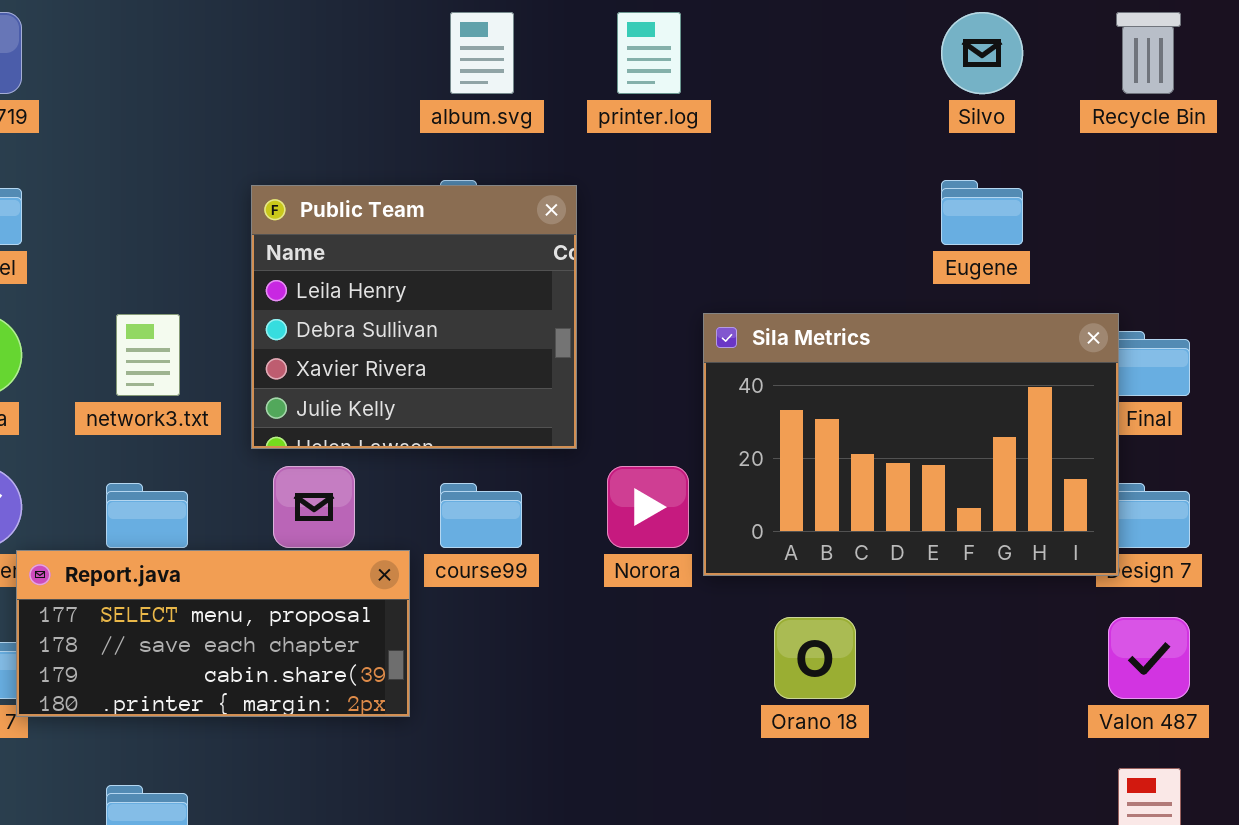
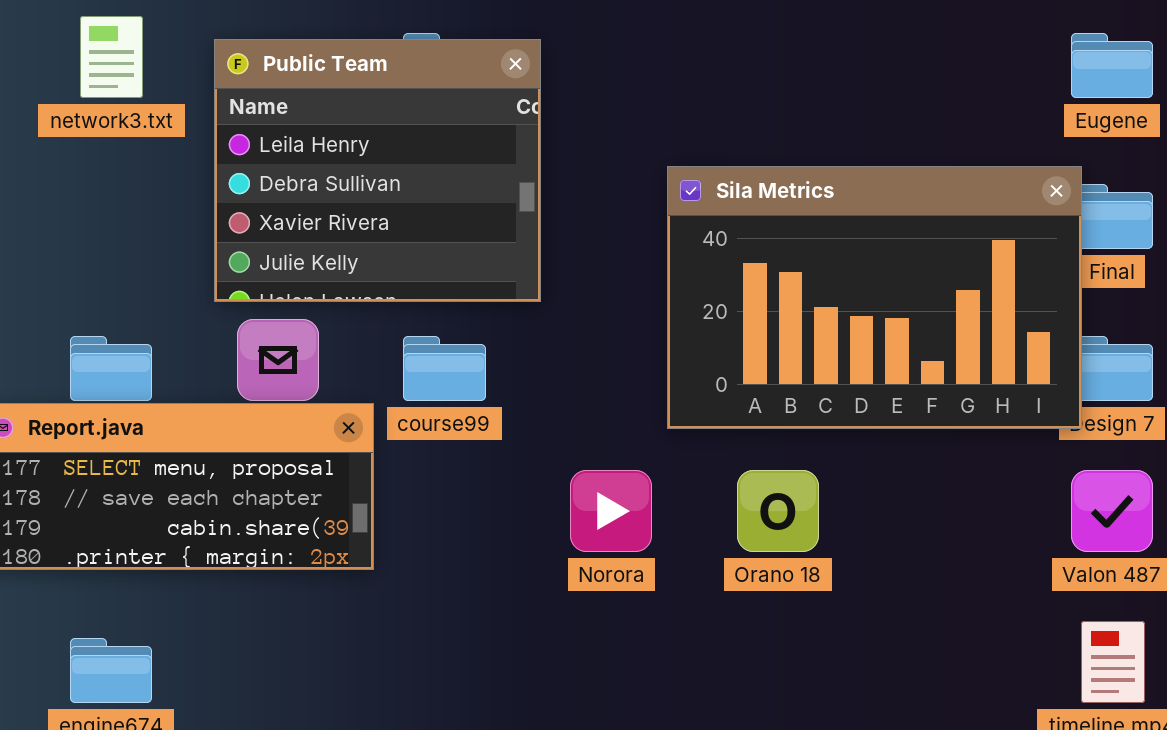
Eugene: [941,180,1023,245] -> [1071,33,1153,98], moved
network3.txt: [116,314,180,396] -> [80,16,143,98], moved
Norora: [607,466,689,548] -> [570,470,652,552], moved

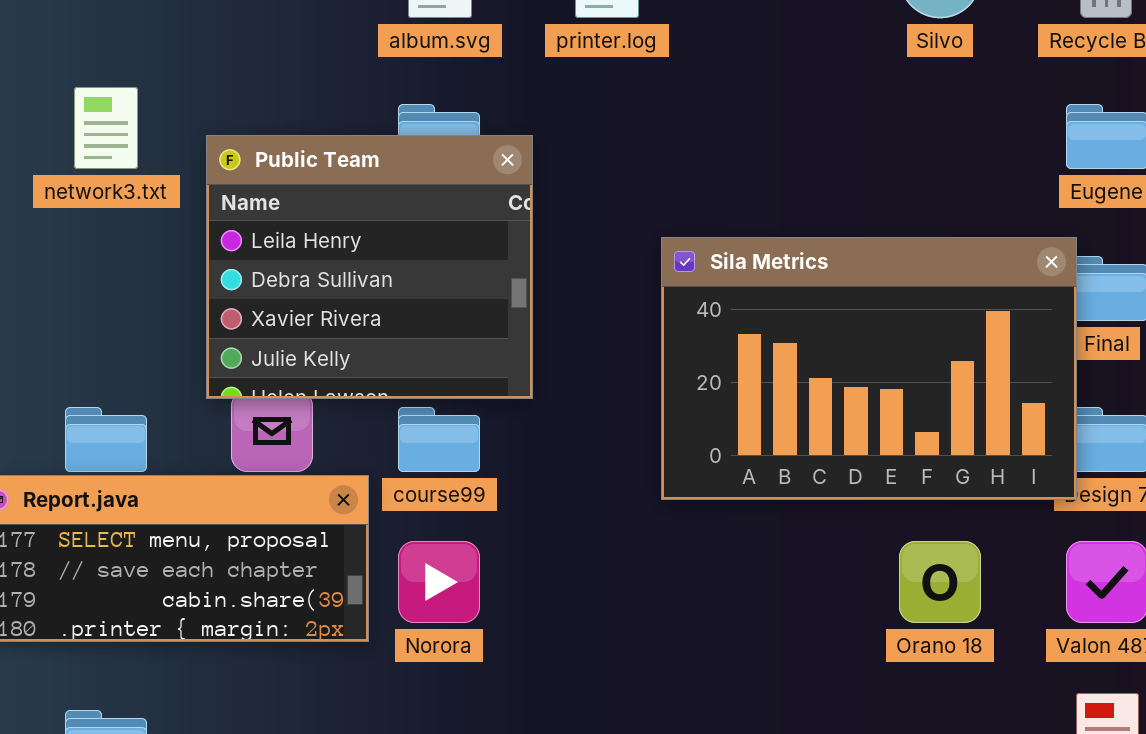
Public Team: [214,39,541,302] -> [206,135,533,399], moved
Norora: [570,470,652,552] -> [398,541,480,623], moved
Orano 18: [737,470,819,552] -> [899,541,981,623], moved

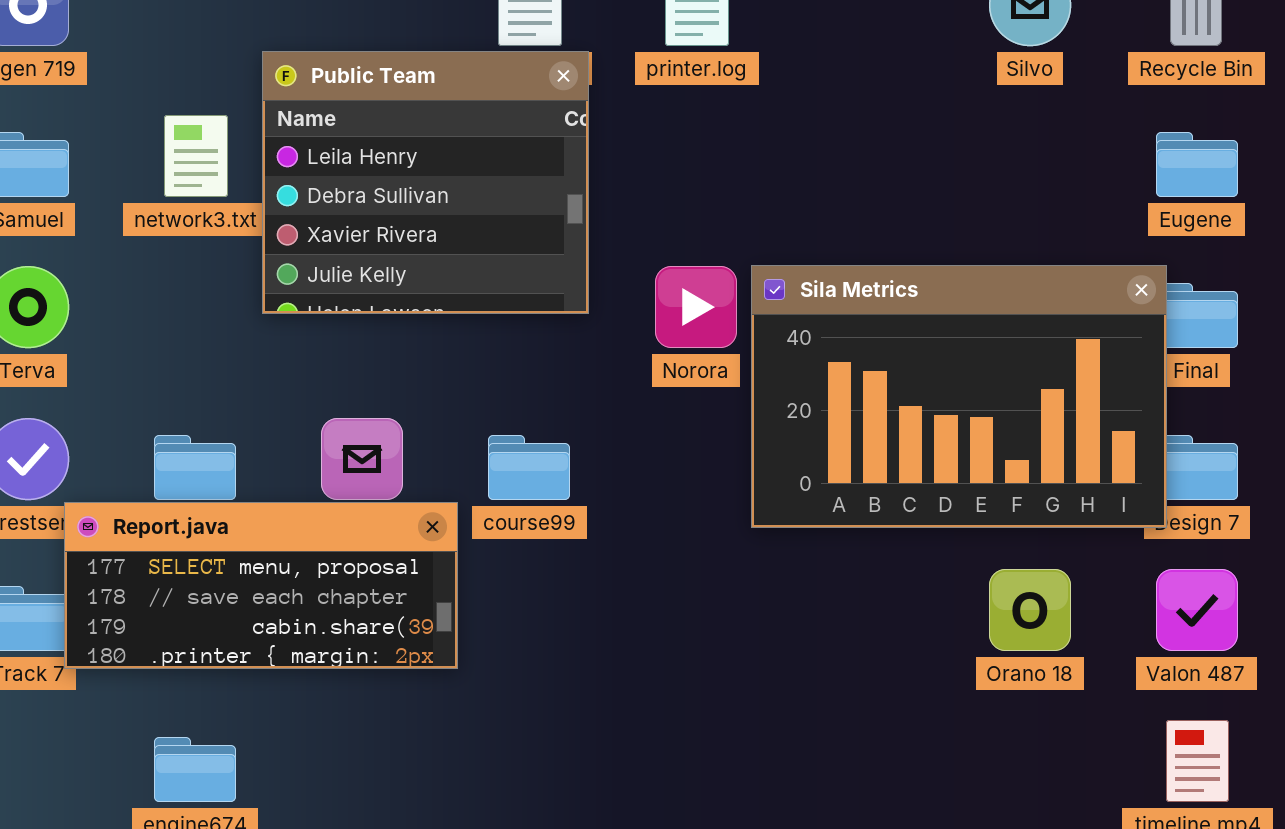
Public Team: [206,135,533,399] -> [262,51,589,314], moved
Norora: [398,541,480,623] -> [655,266,737,348], moved

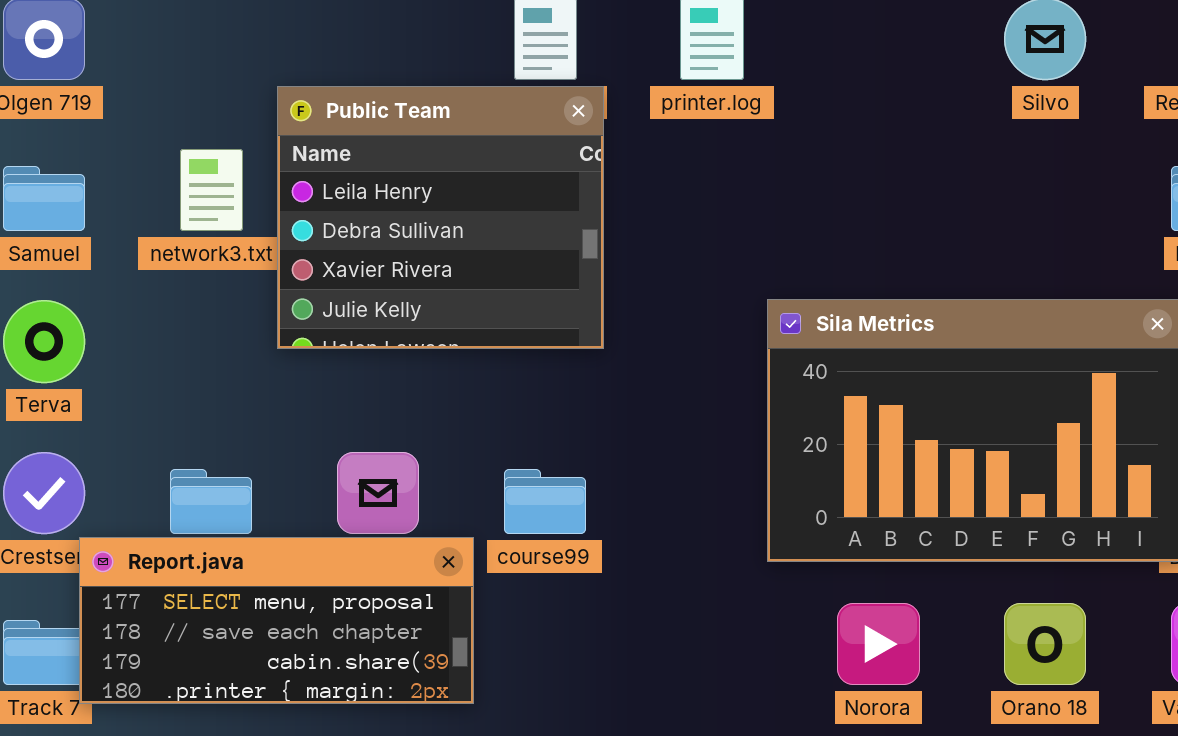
Norora: [655,266,737,348] -> [837,603,920,685], moved

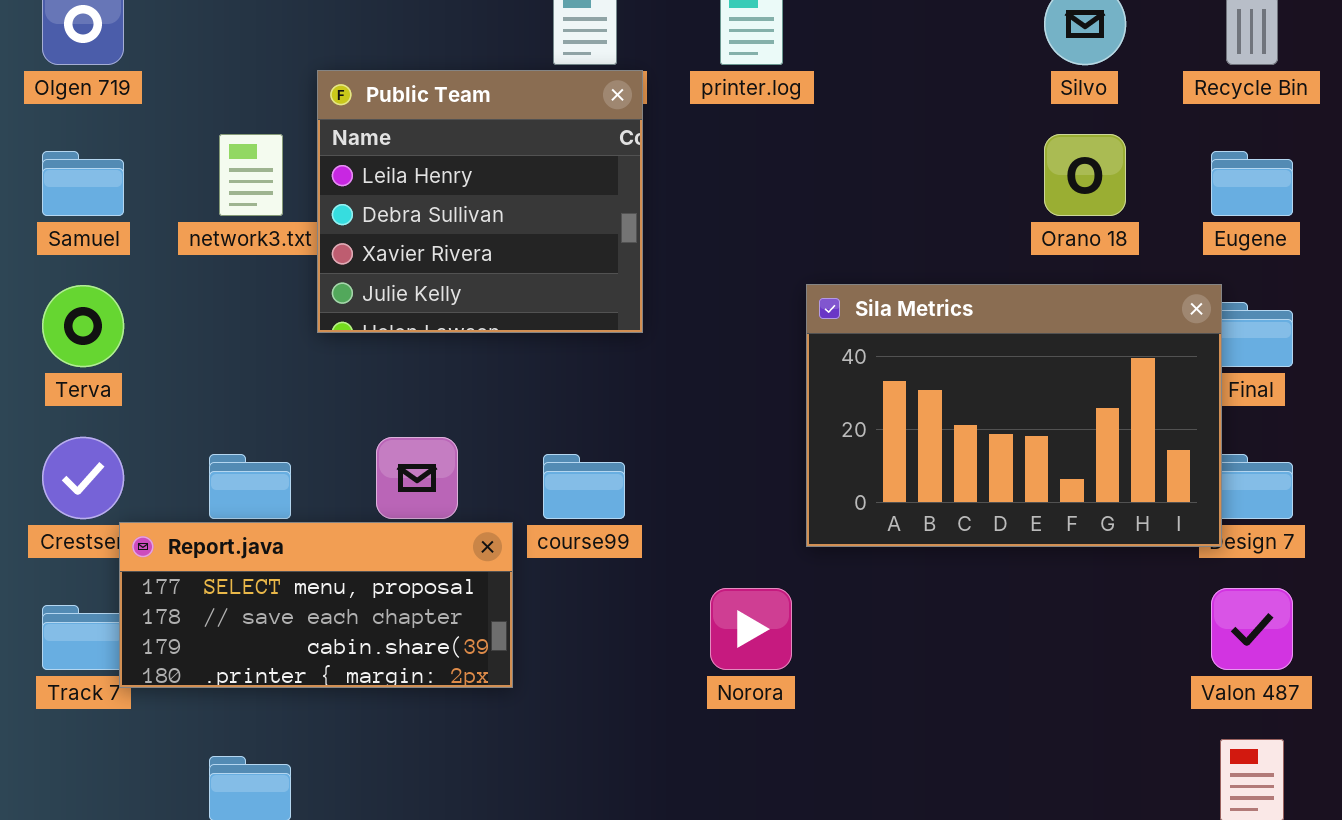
Norora: [837,603,920,685] -> [710,588,792,670], moved
Orano 18: [1004,603,1086,685] -> [1044,134,1126,216], moved

